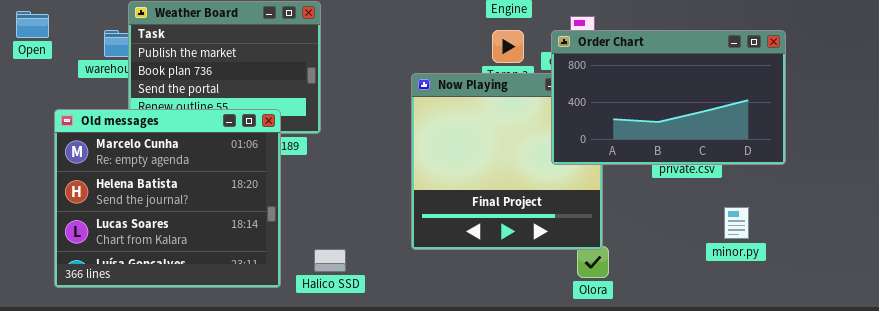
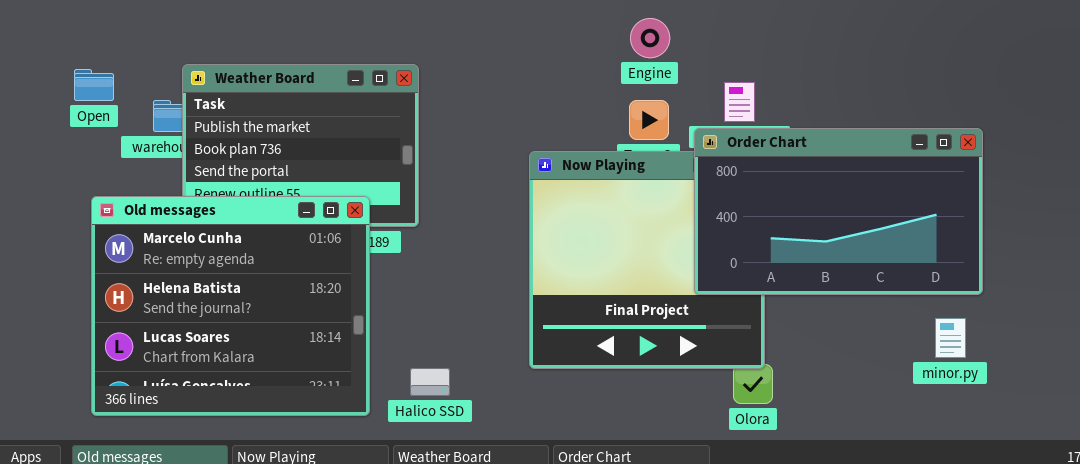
Open: [16,11,49,38] -> [74,69,114,101], moved
Order Chart: [551,30,786,165] -> [694,128,983,295], moved
minor.py: [724,207,749,239] -> [935,318,966,358], moved

